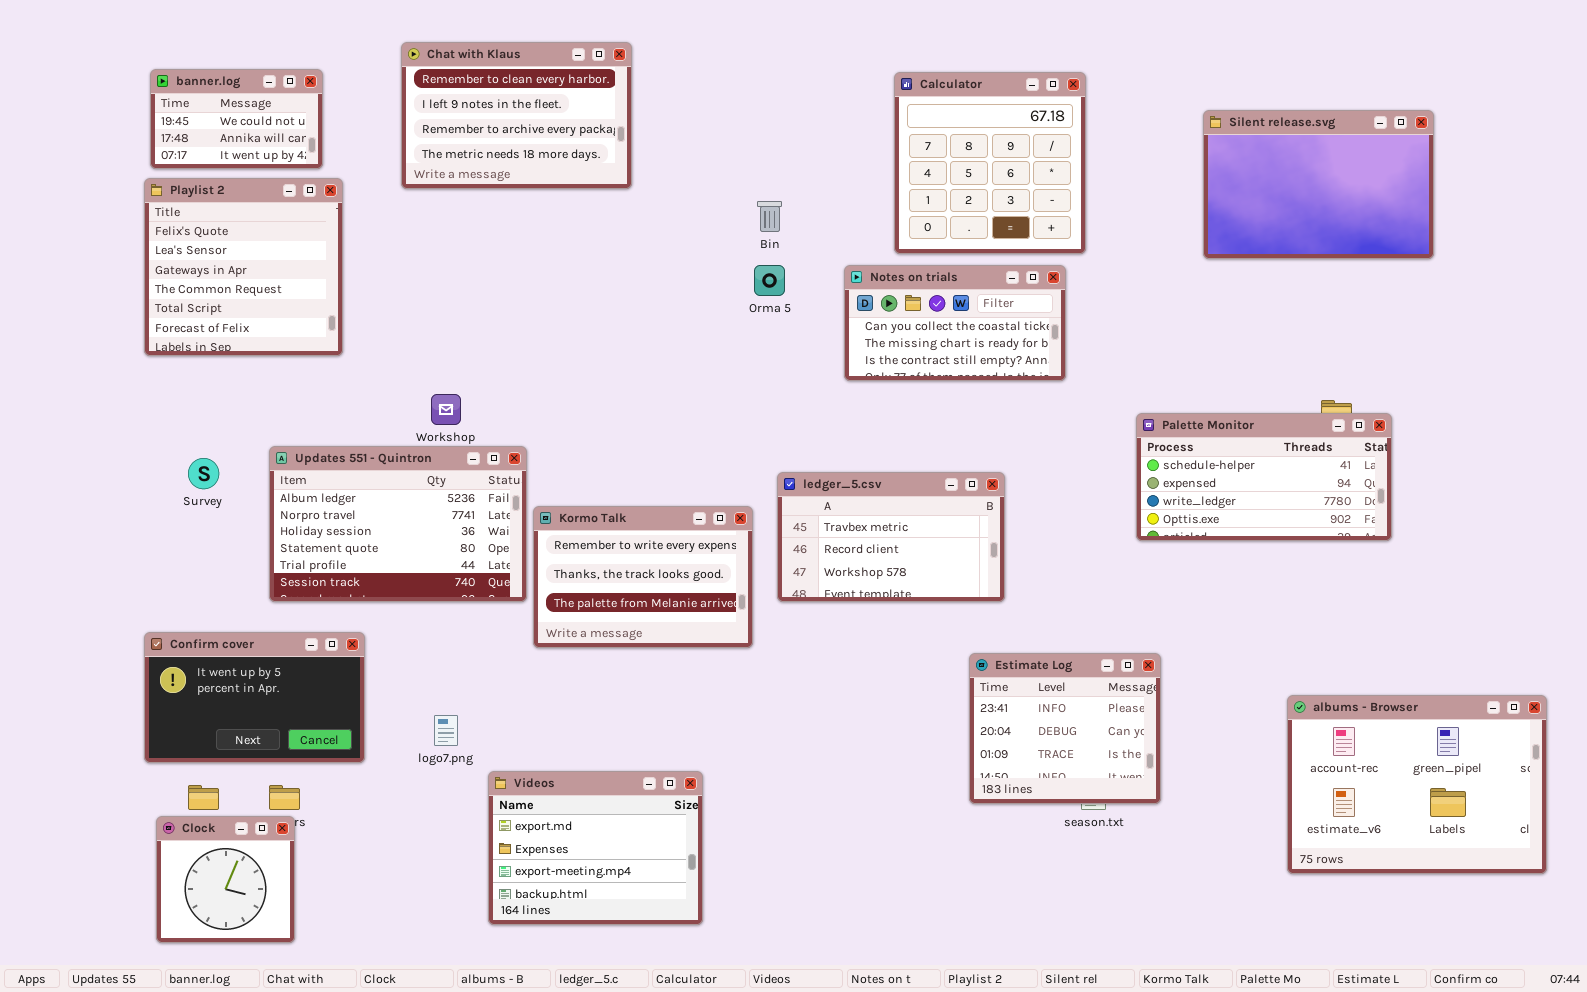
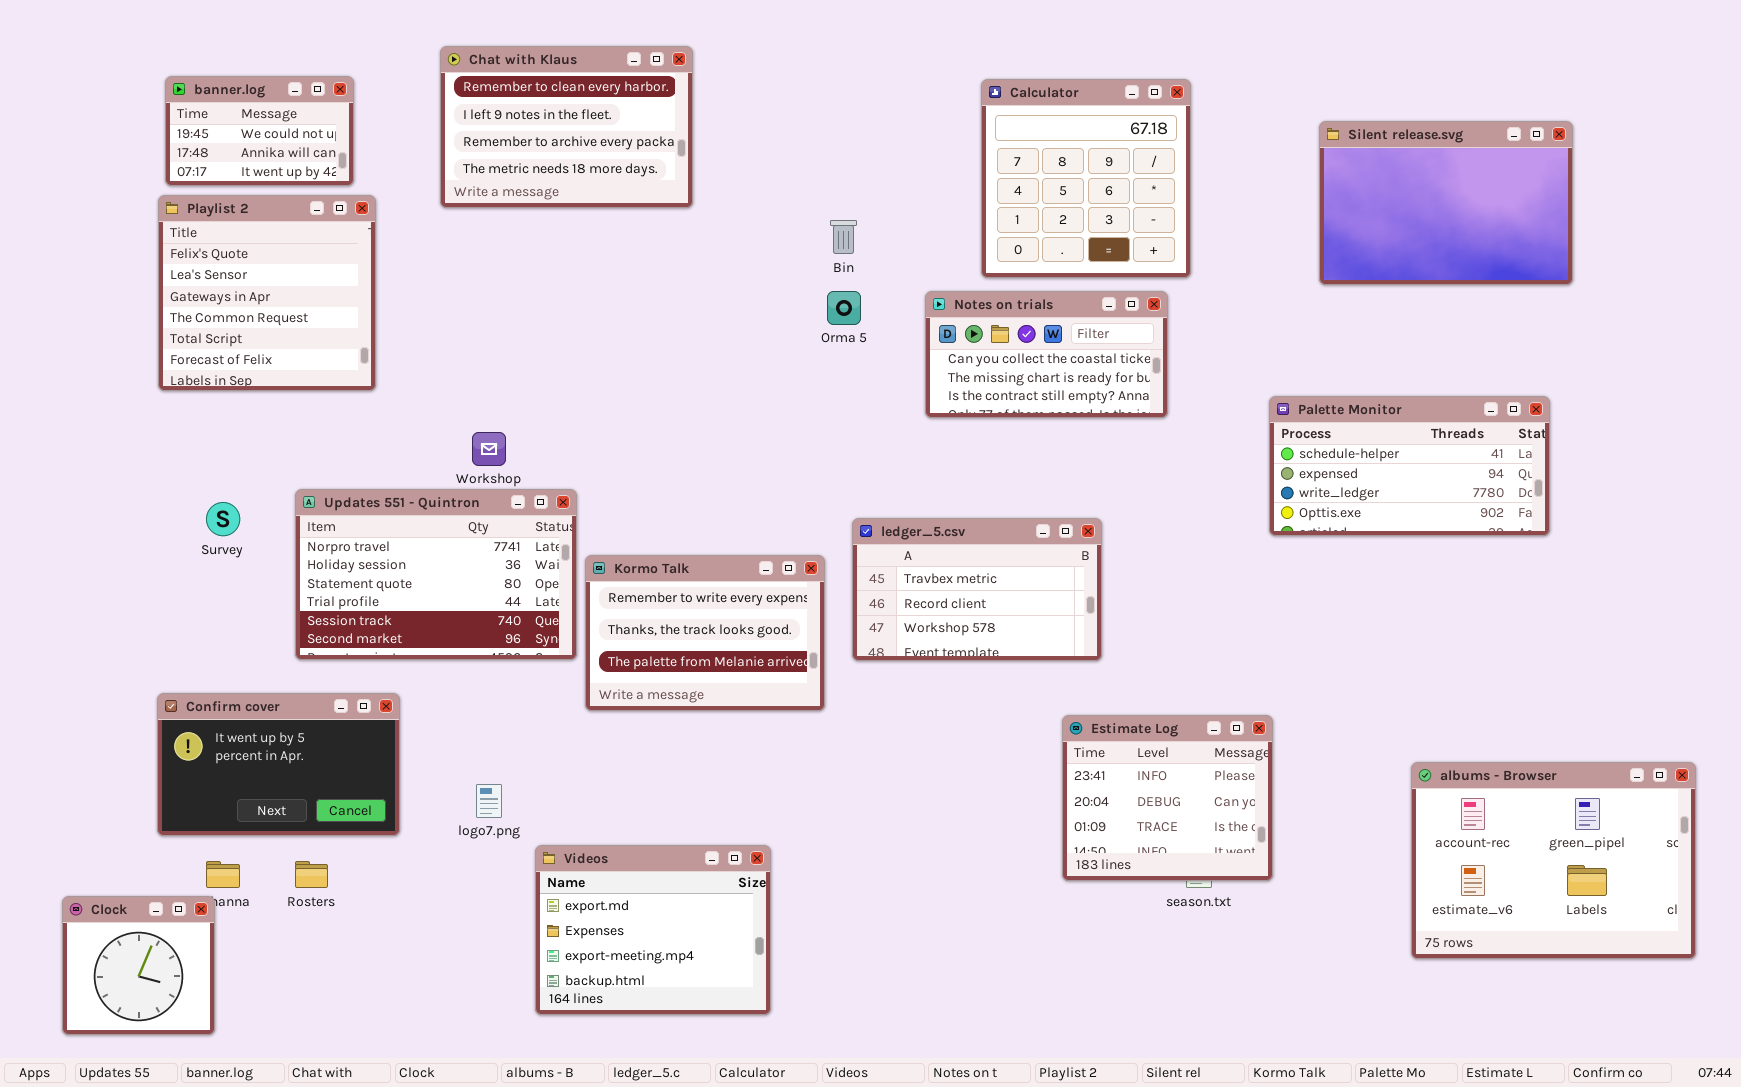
Palette Monitor: [1136,413,1392,541] -> [1269,396,1550,536], moved
Updates 551 - Quintron: [269,446,527,602] -> [295,489,577,660], scrolled down 1 row
Clock: [156,816,295,943] -> [62,896,215,1035], moved

